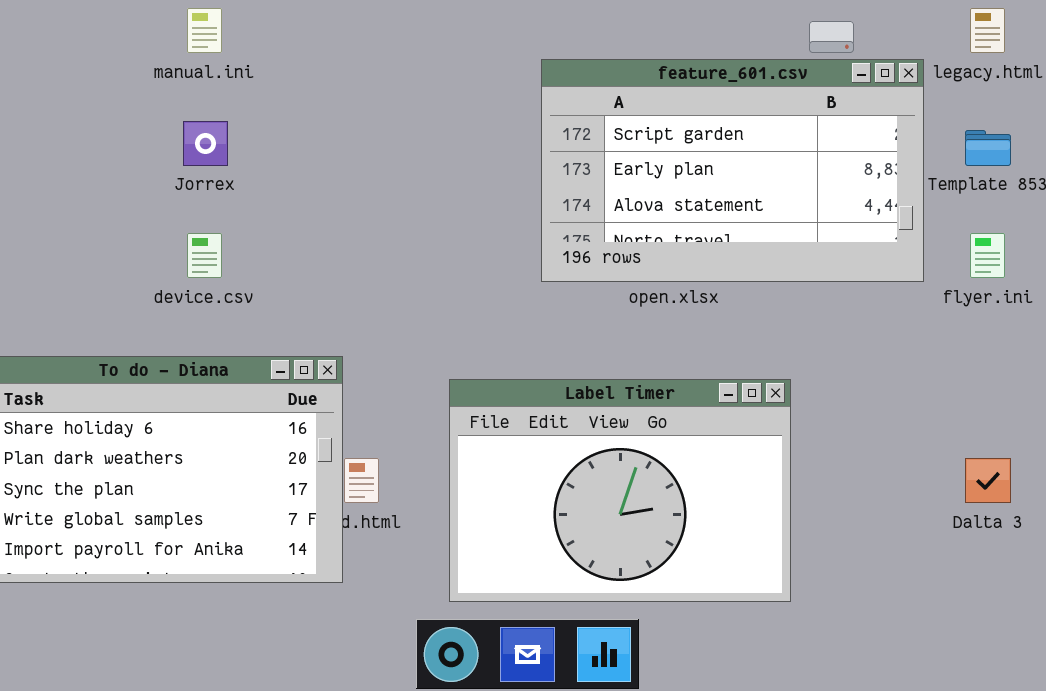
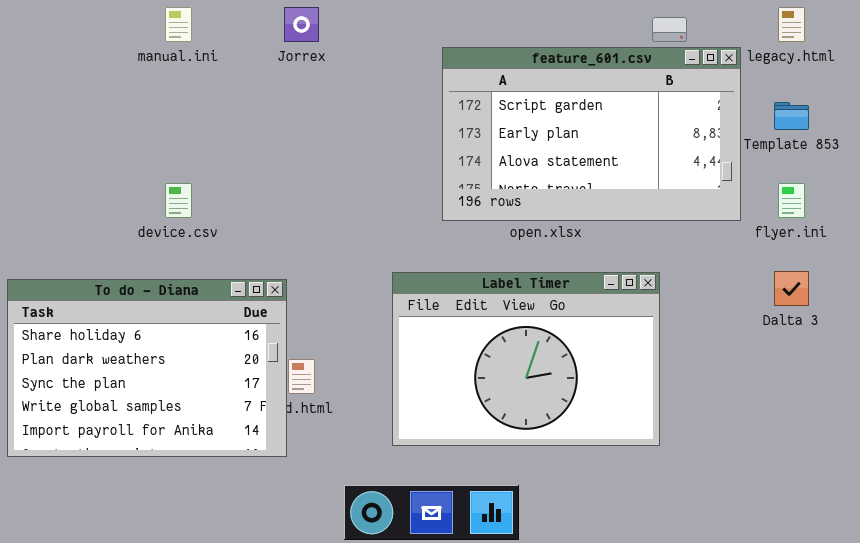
Jorrex: [183,121,228,166] -> [284,7,319,42], moved
Label Timer: [449,379,791,602] -> [392,272,660,446], moved
Dalta 3: [965,458,1011,503] -> [774,271,809,306], moved

